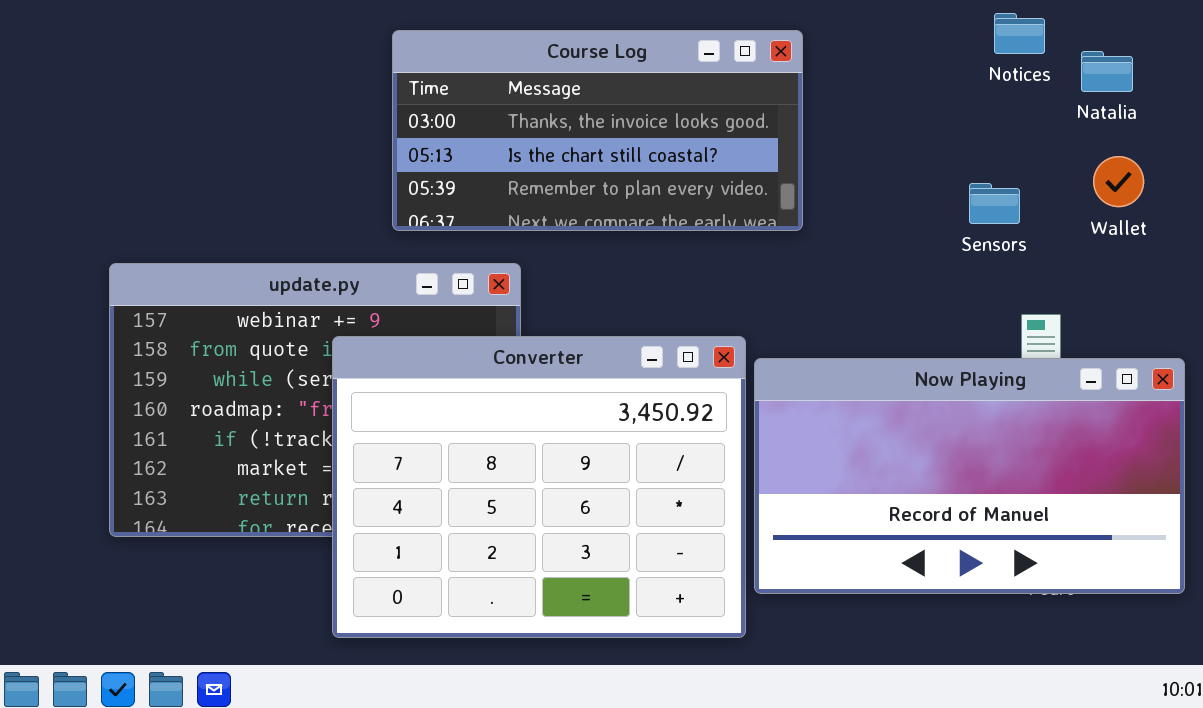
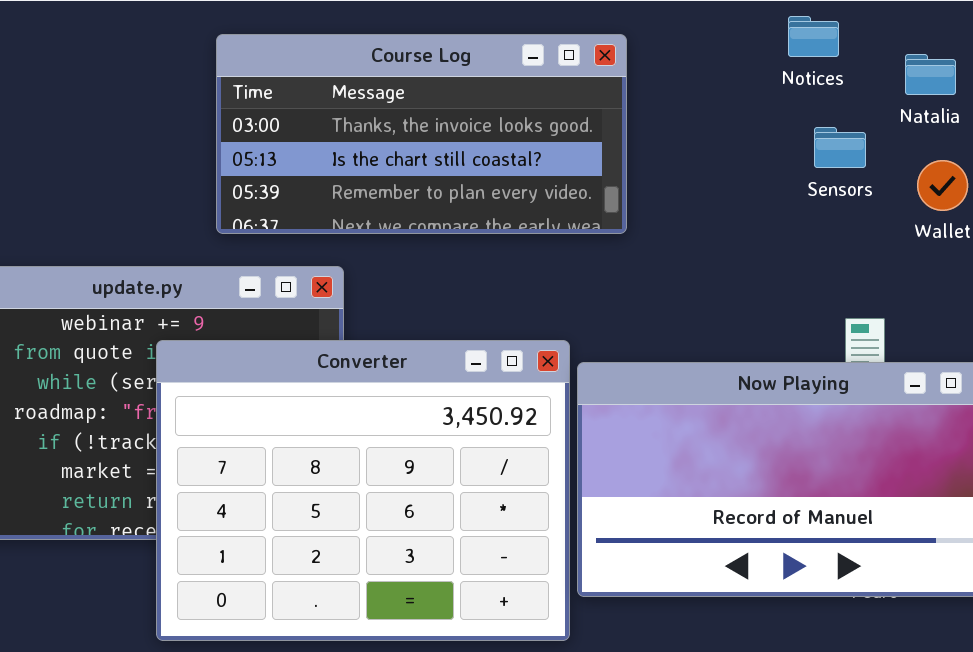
Notices: [994,13,1045,54] -> [788,16,839,57], moved
Sensors: [969,183,1020,224] -> [814,127,866,168], moved

